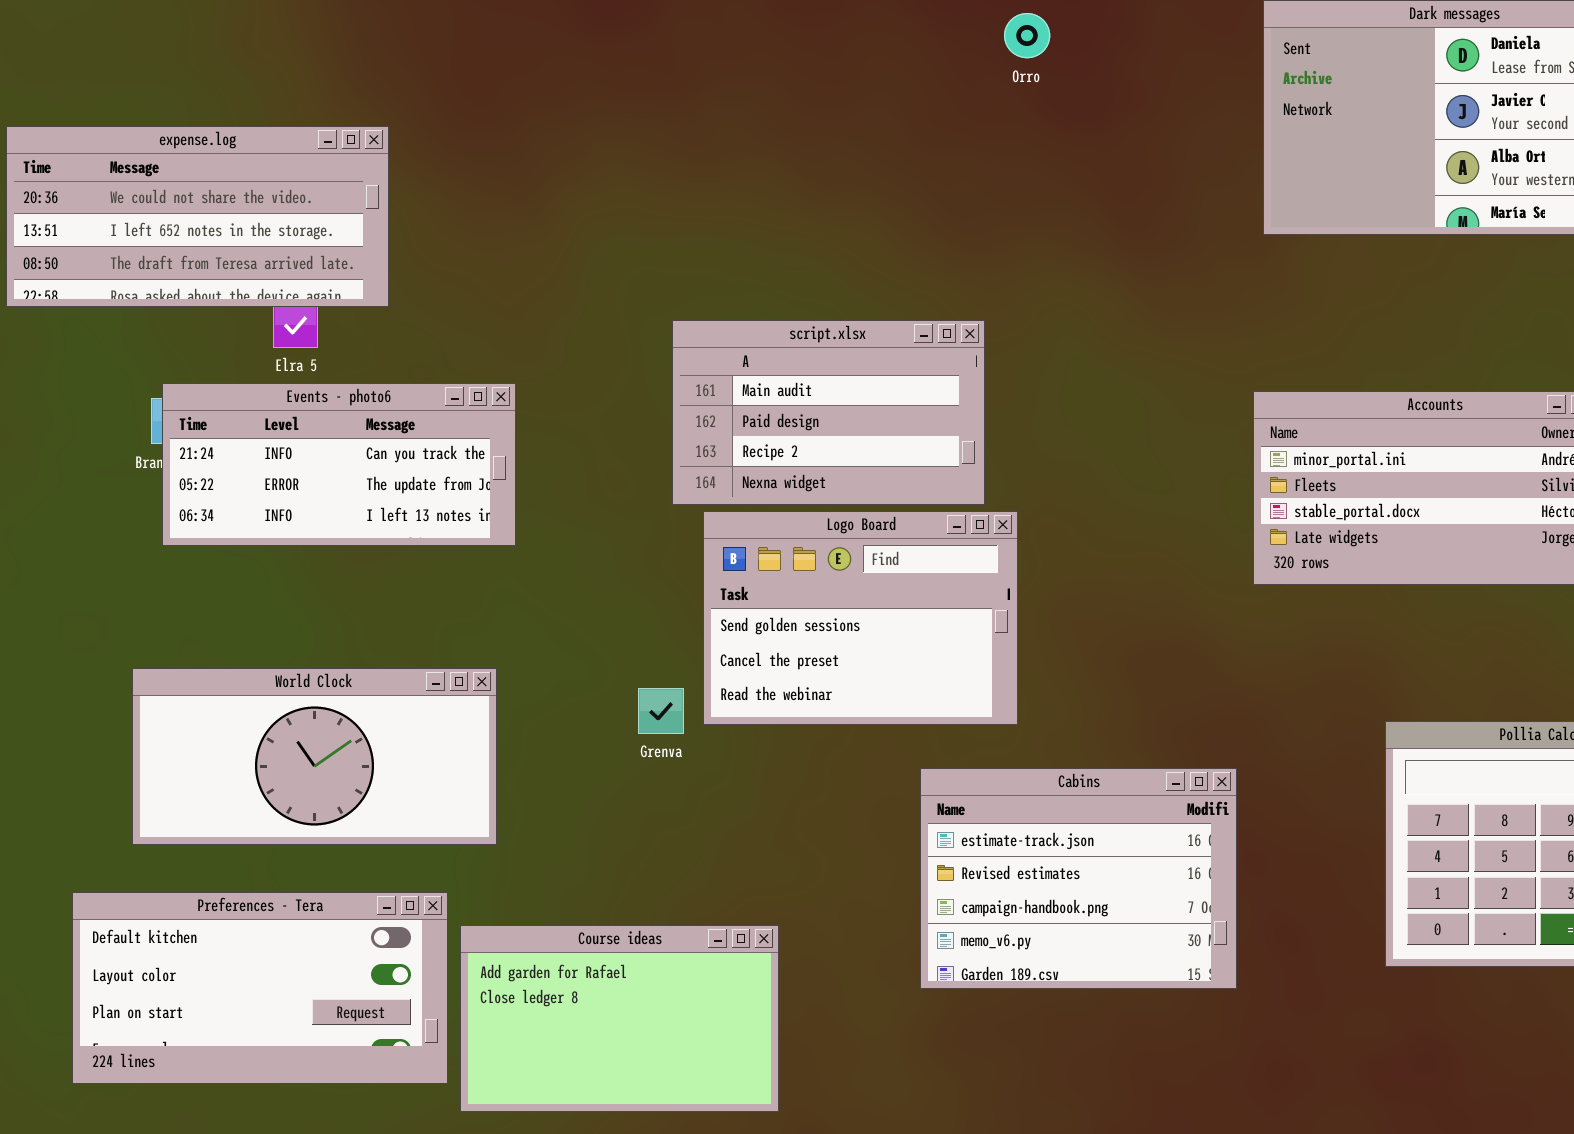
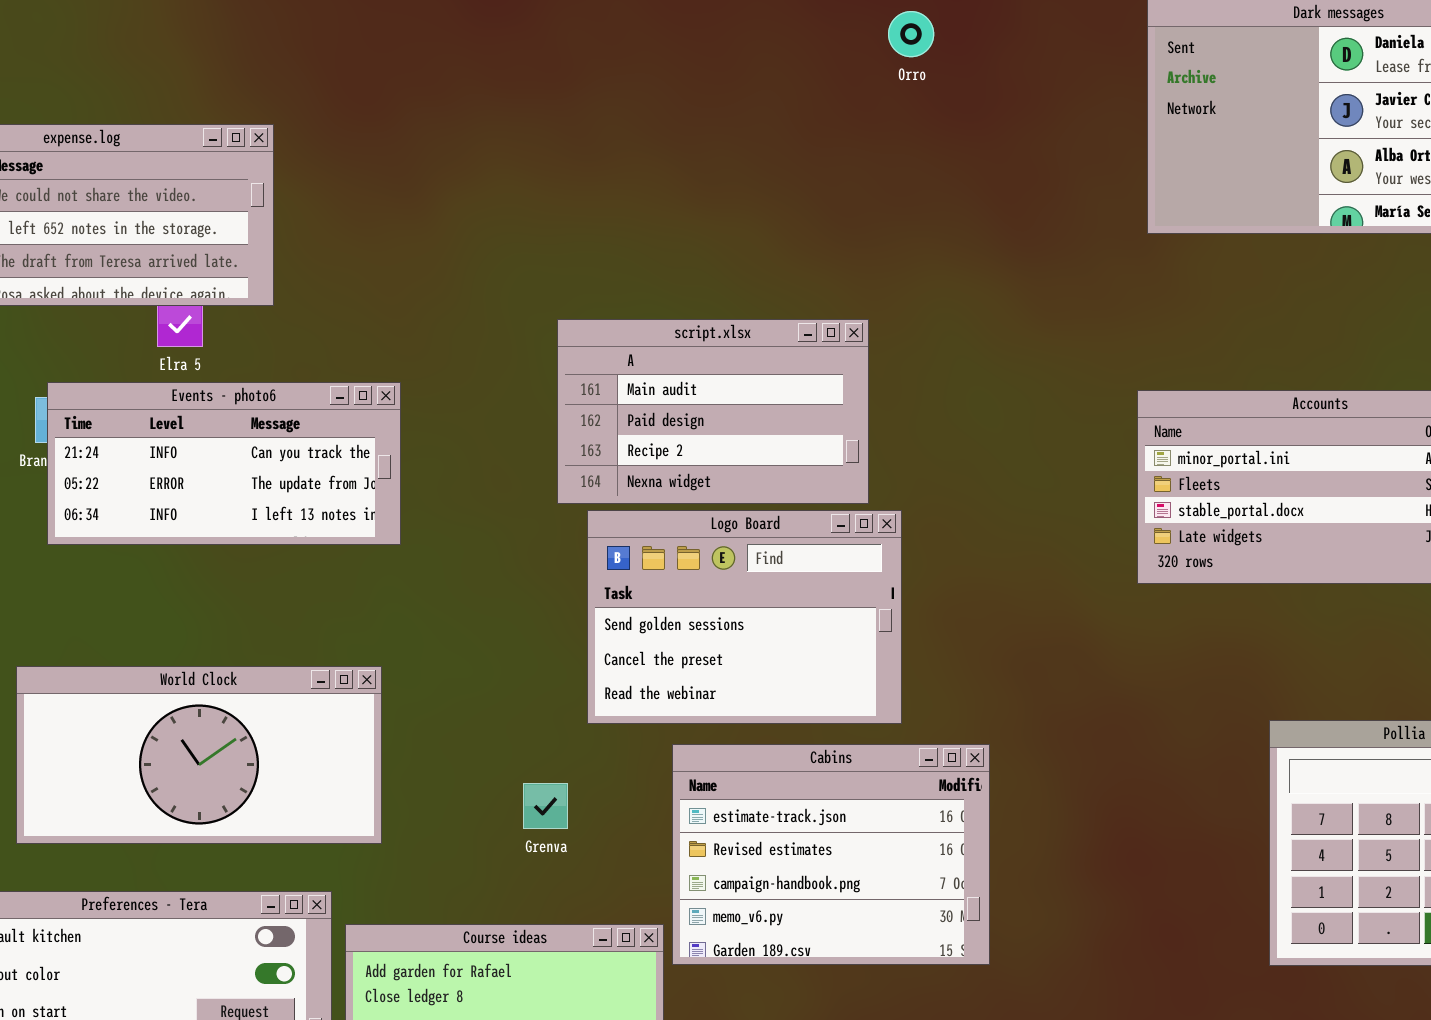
Grenva: [638,688,684,734] -> [523,783,568,829], moved
Cabins: [920,768,1237,989] -> [672,744,990,965], moved

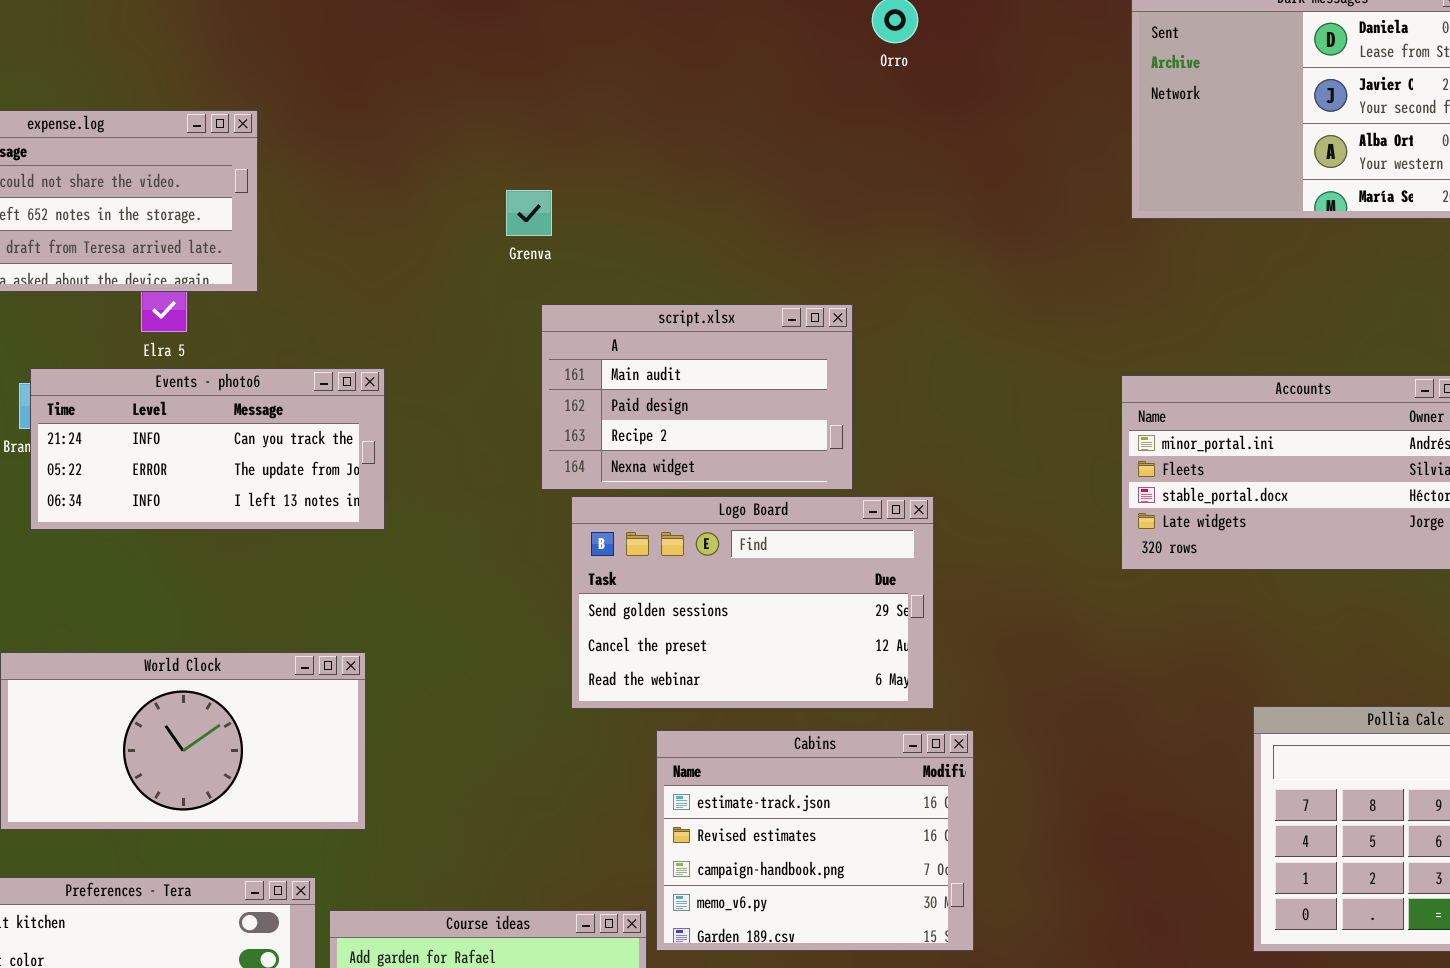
Logo Board: [587,510,902,724] -> [571,496,934,709], resized
Grenva: [523,783,568,829] -> [506,190,552,236], moved

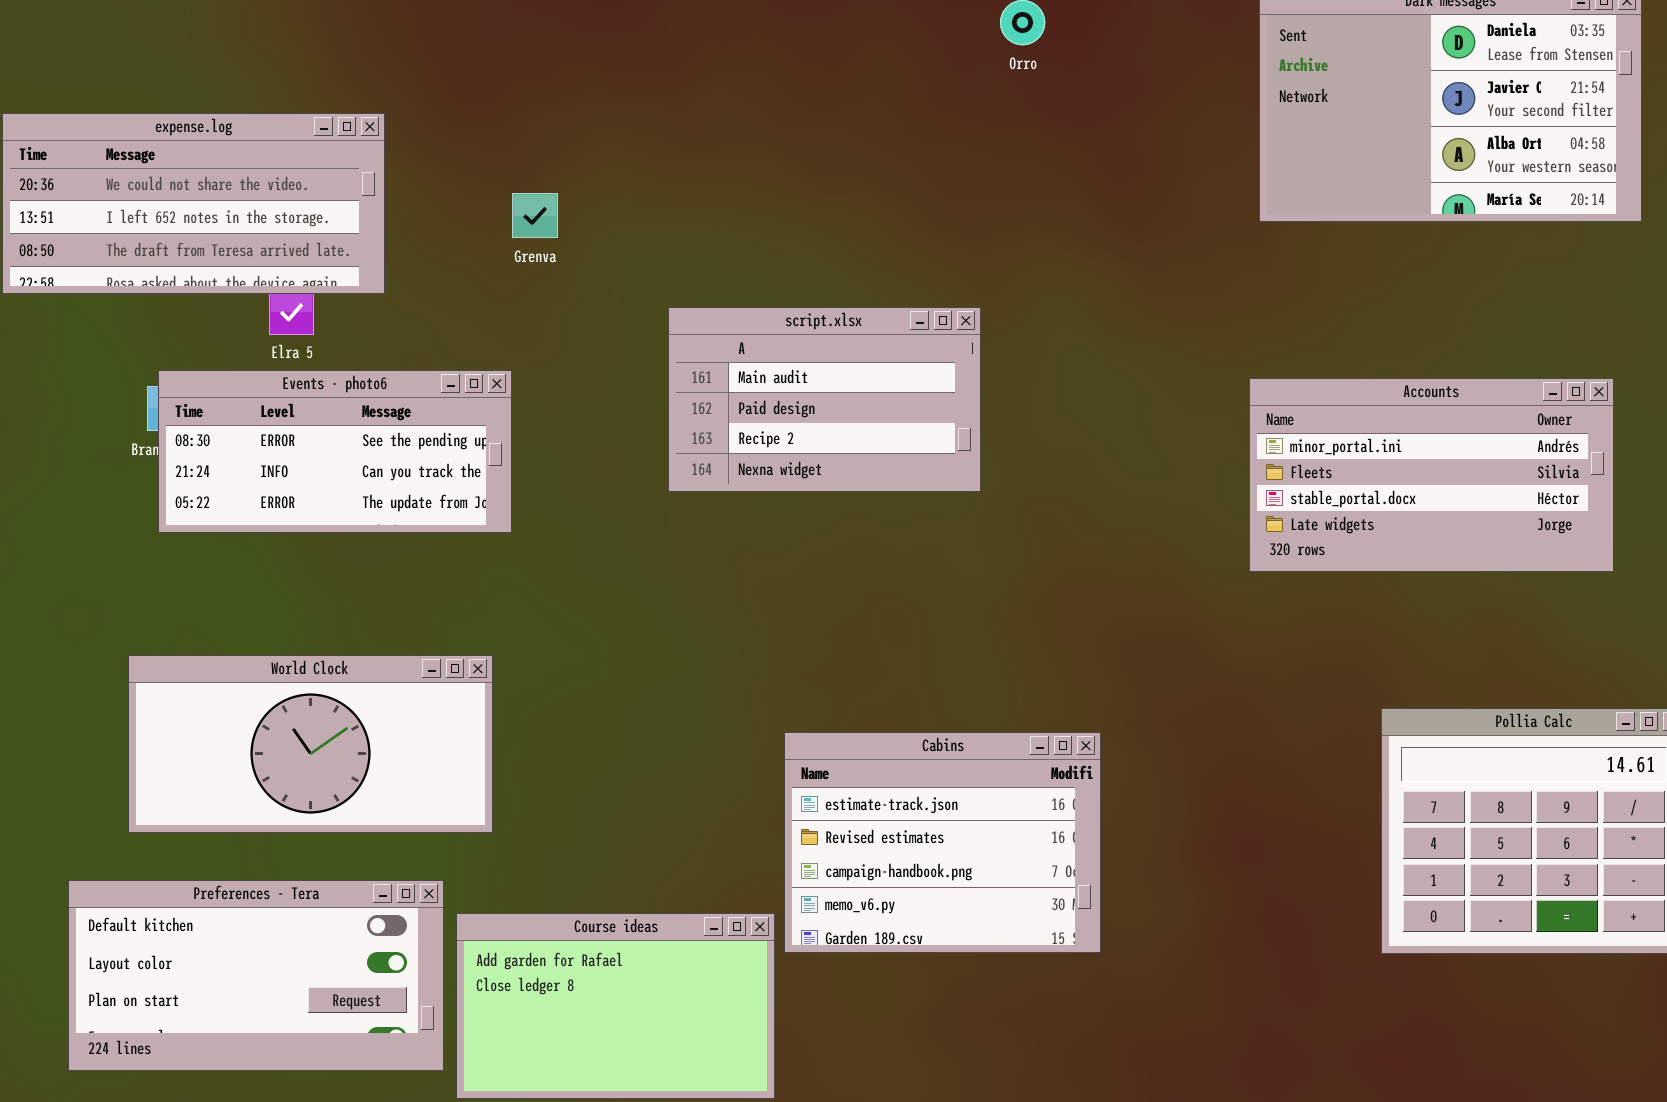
Grenva: [506,190,552,236] -> [512,193,558,238], moved
Events - photo6: [30,368,385,530] -> [158,370,512,533], scrolled up 1 row
Logo Board: [571,496,934,709] -> none, closed

